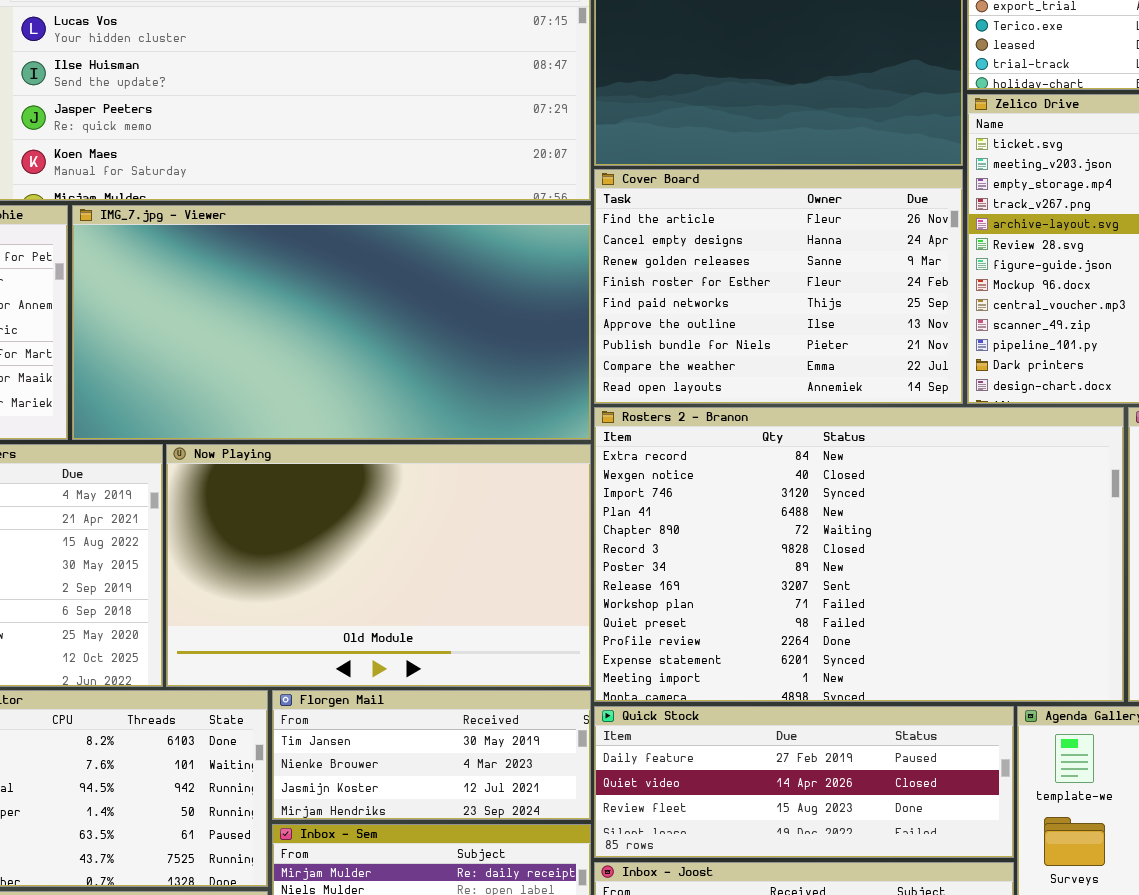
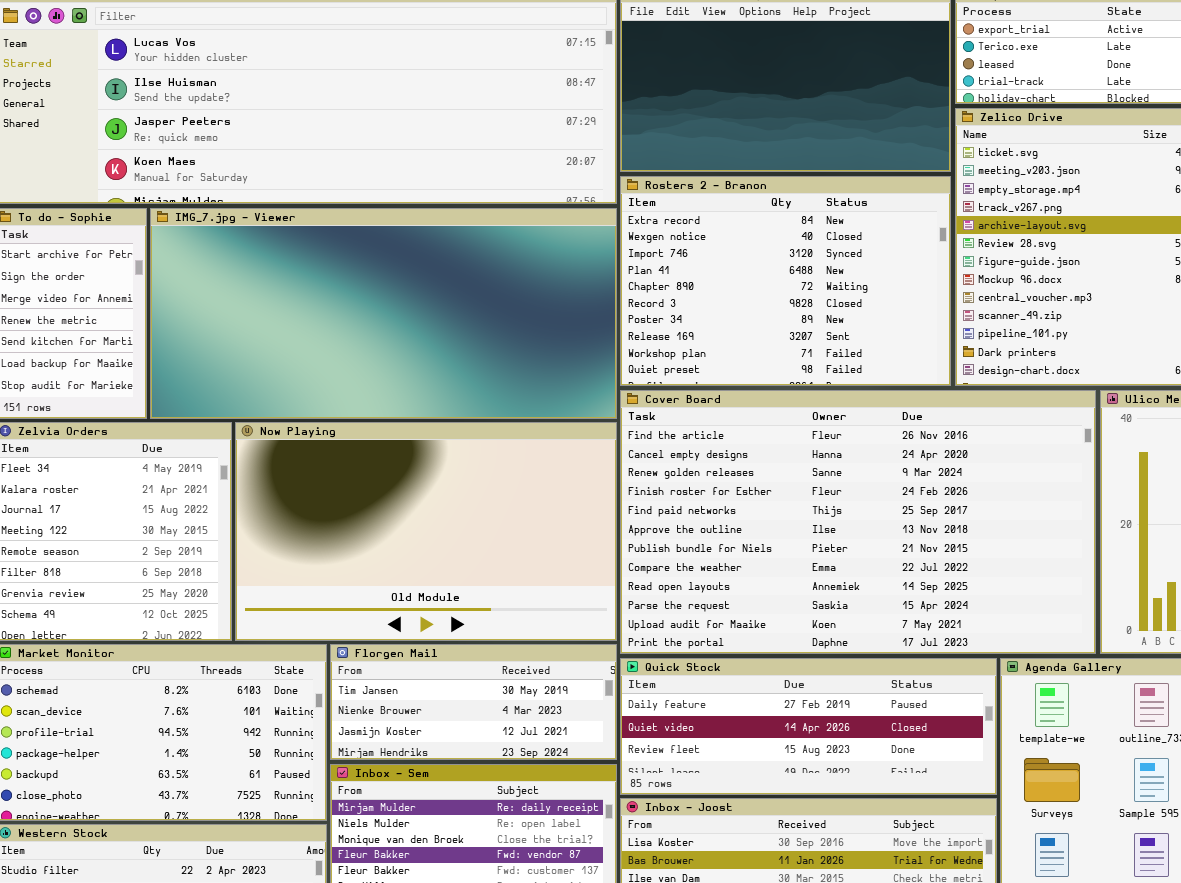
Cover Board: [594,169,963,404] -> [620,390,1096,654], moved, resized
Rosters 2 - Branon: [594,407,1124,702] -> [620,176,951,386], moved, resized

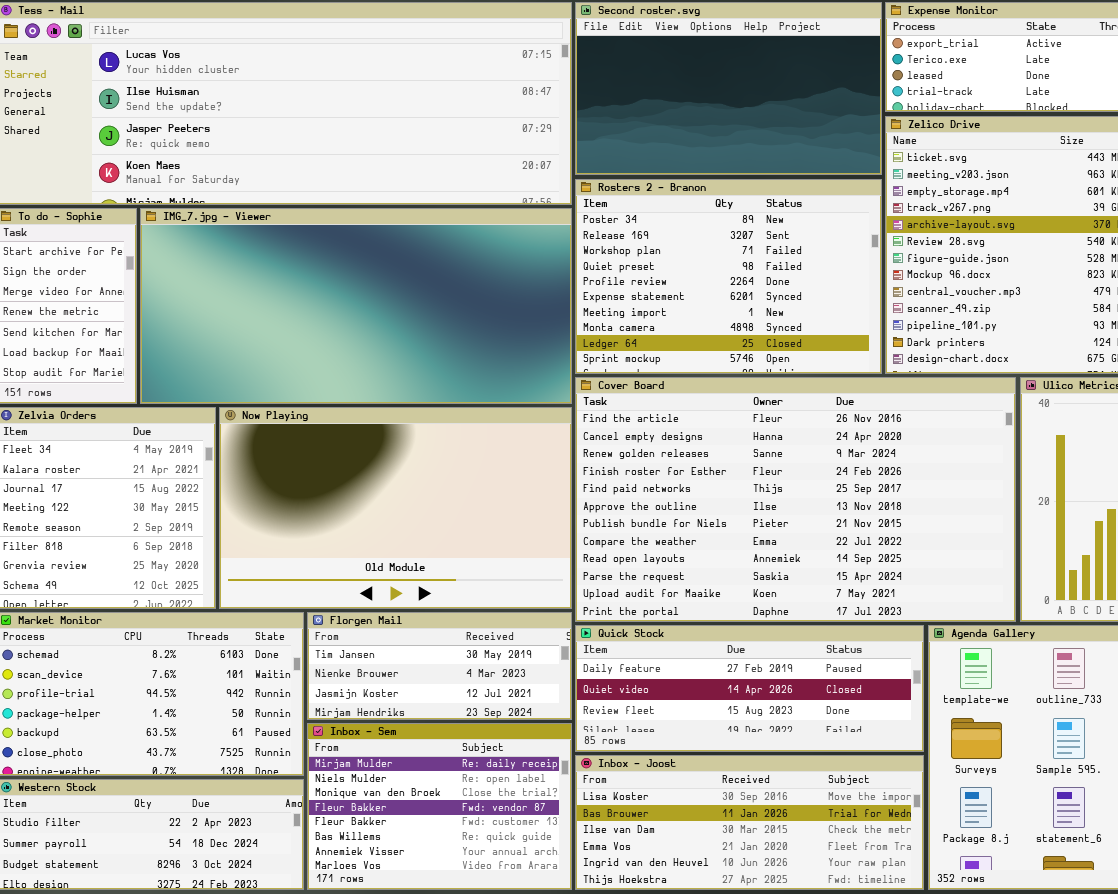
Rosters 2 - Branon: [620,176,951,386] -> [575,179,882,374], scrolled down 6 rows

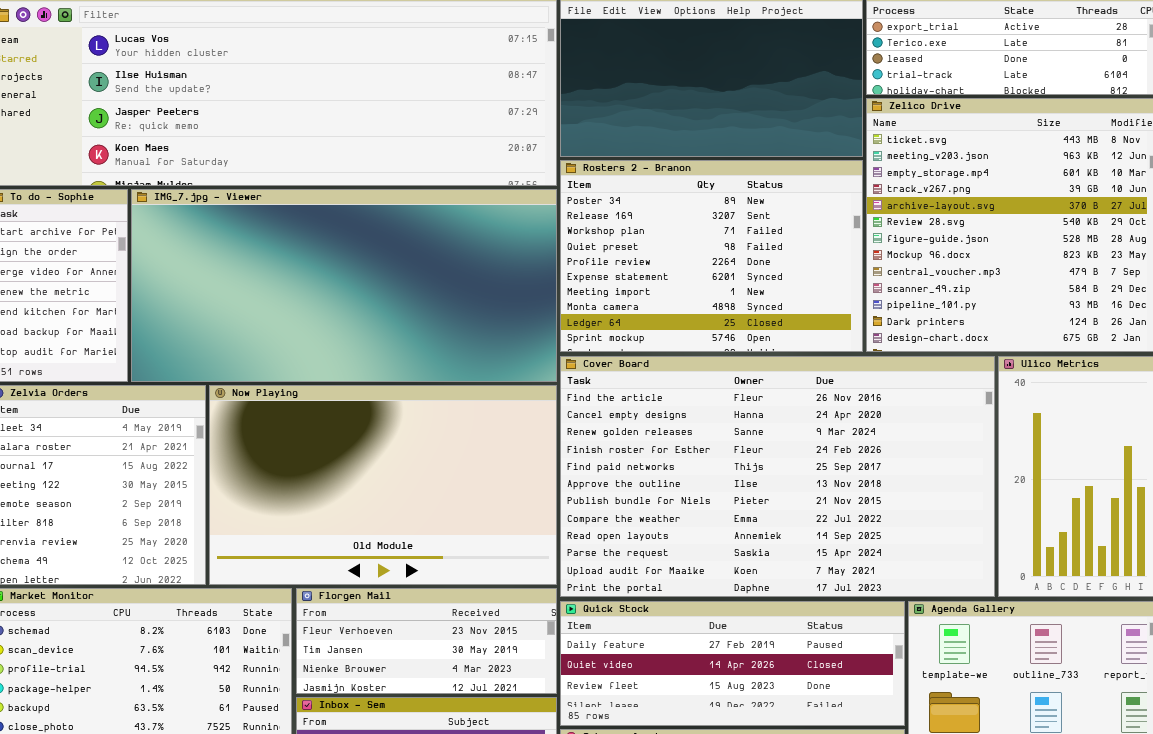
Florgen Mail: [307,612,572,720] -> [296,588,557,694], scrolled up 1 row

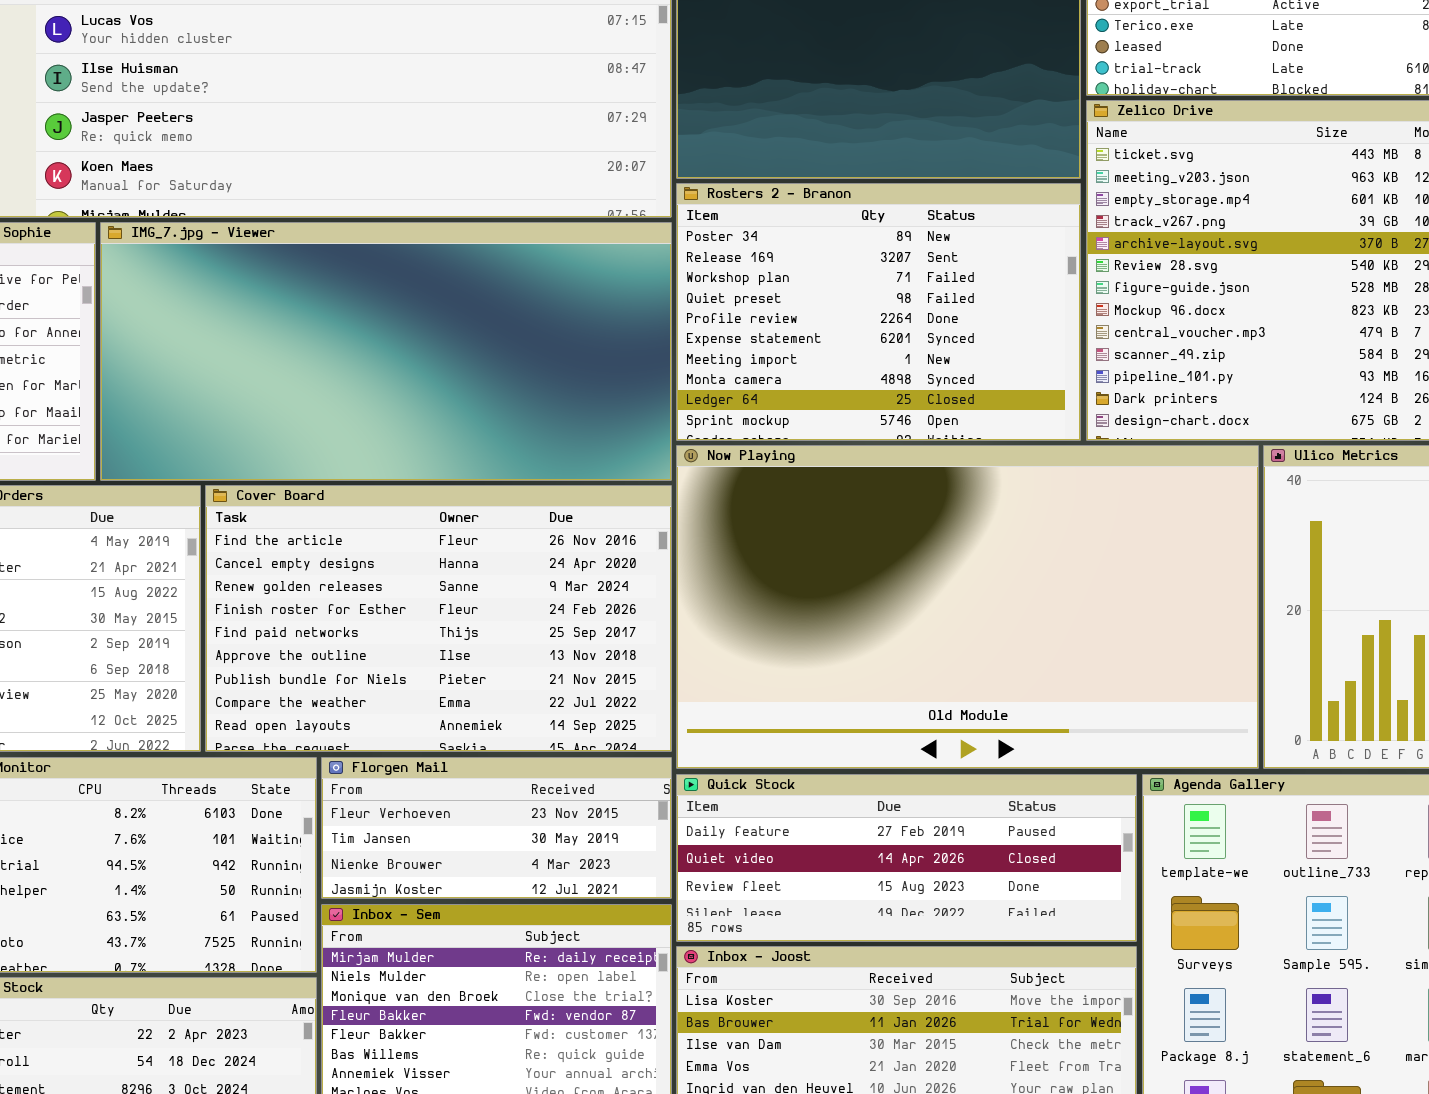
Cover Board: [560,356,995,597] -> [205,485,672,752], moved, resized
Now Playing: [209,385,557,585] -> [676,445,1259,769], moved, resized

